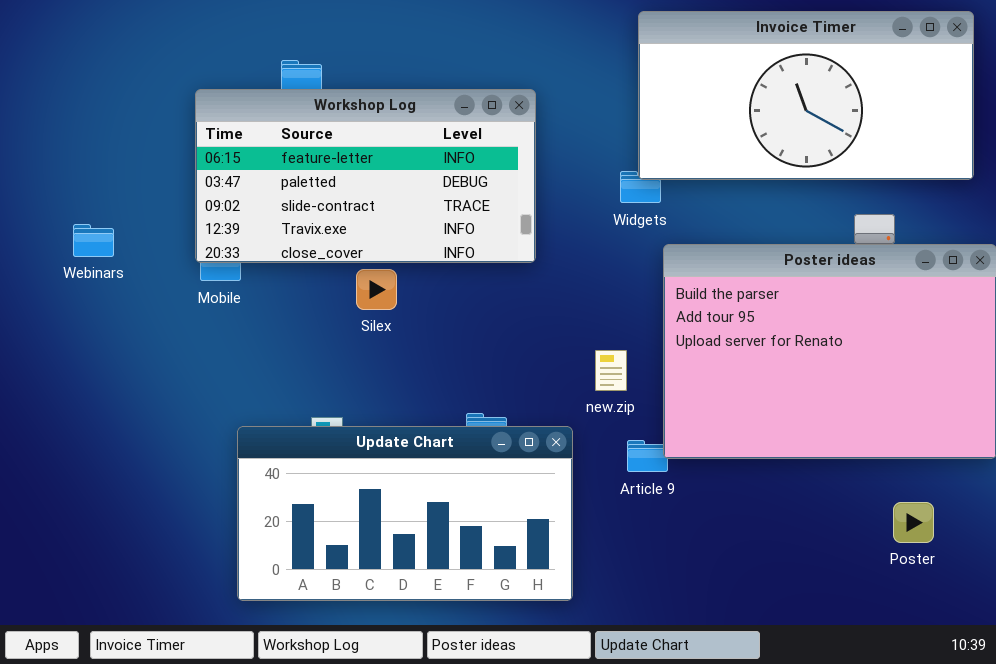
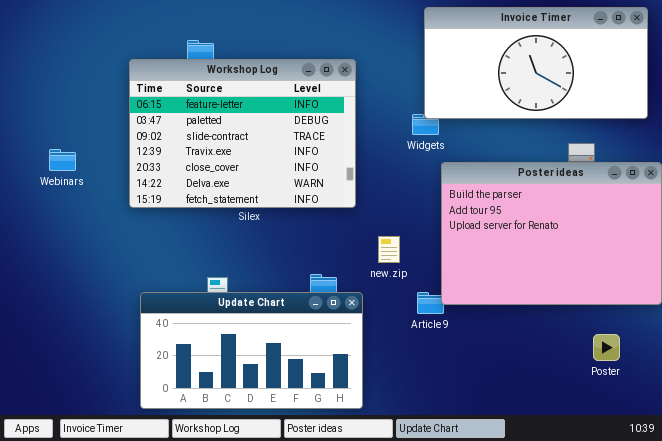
Workshop Log: [195,89,536,263] -> [129,59,356,208], resized
new.zip: [595,350,627,391] -> [378,236,400,263], moved
Update Chart: [237,426,573,601] -> [140,292,363,409], moved

